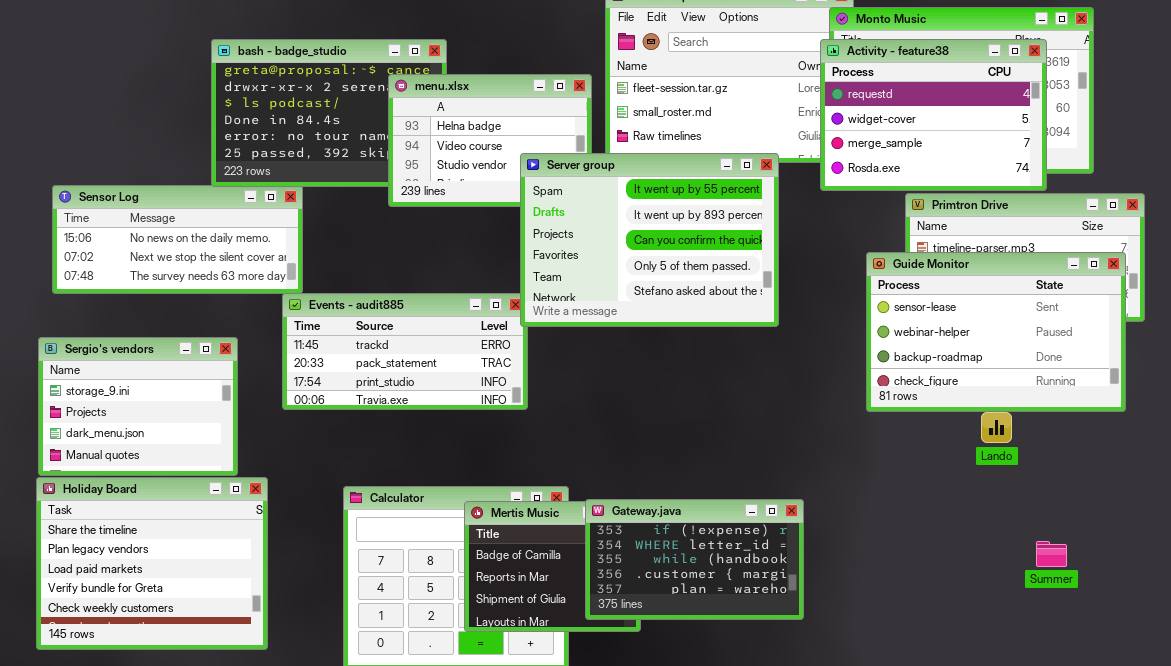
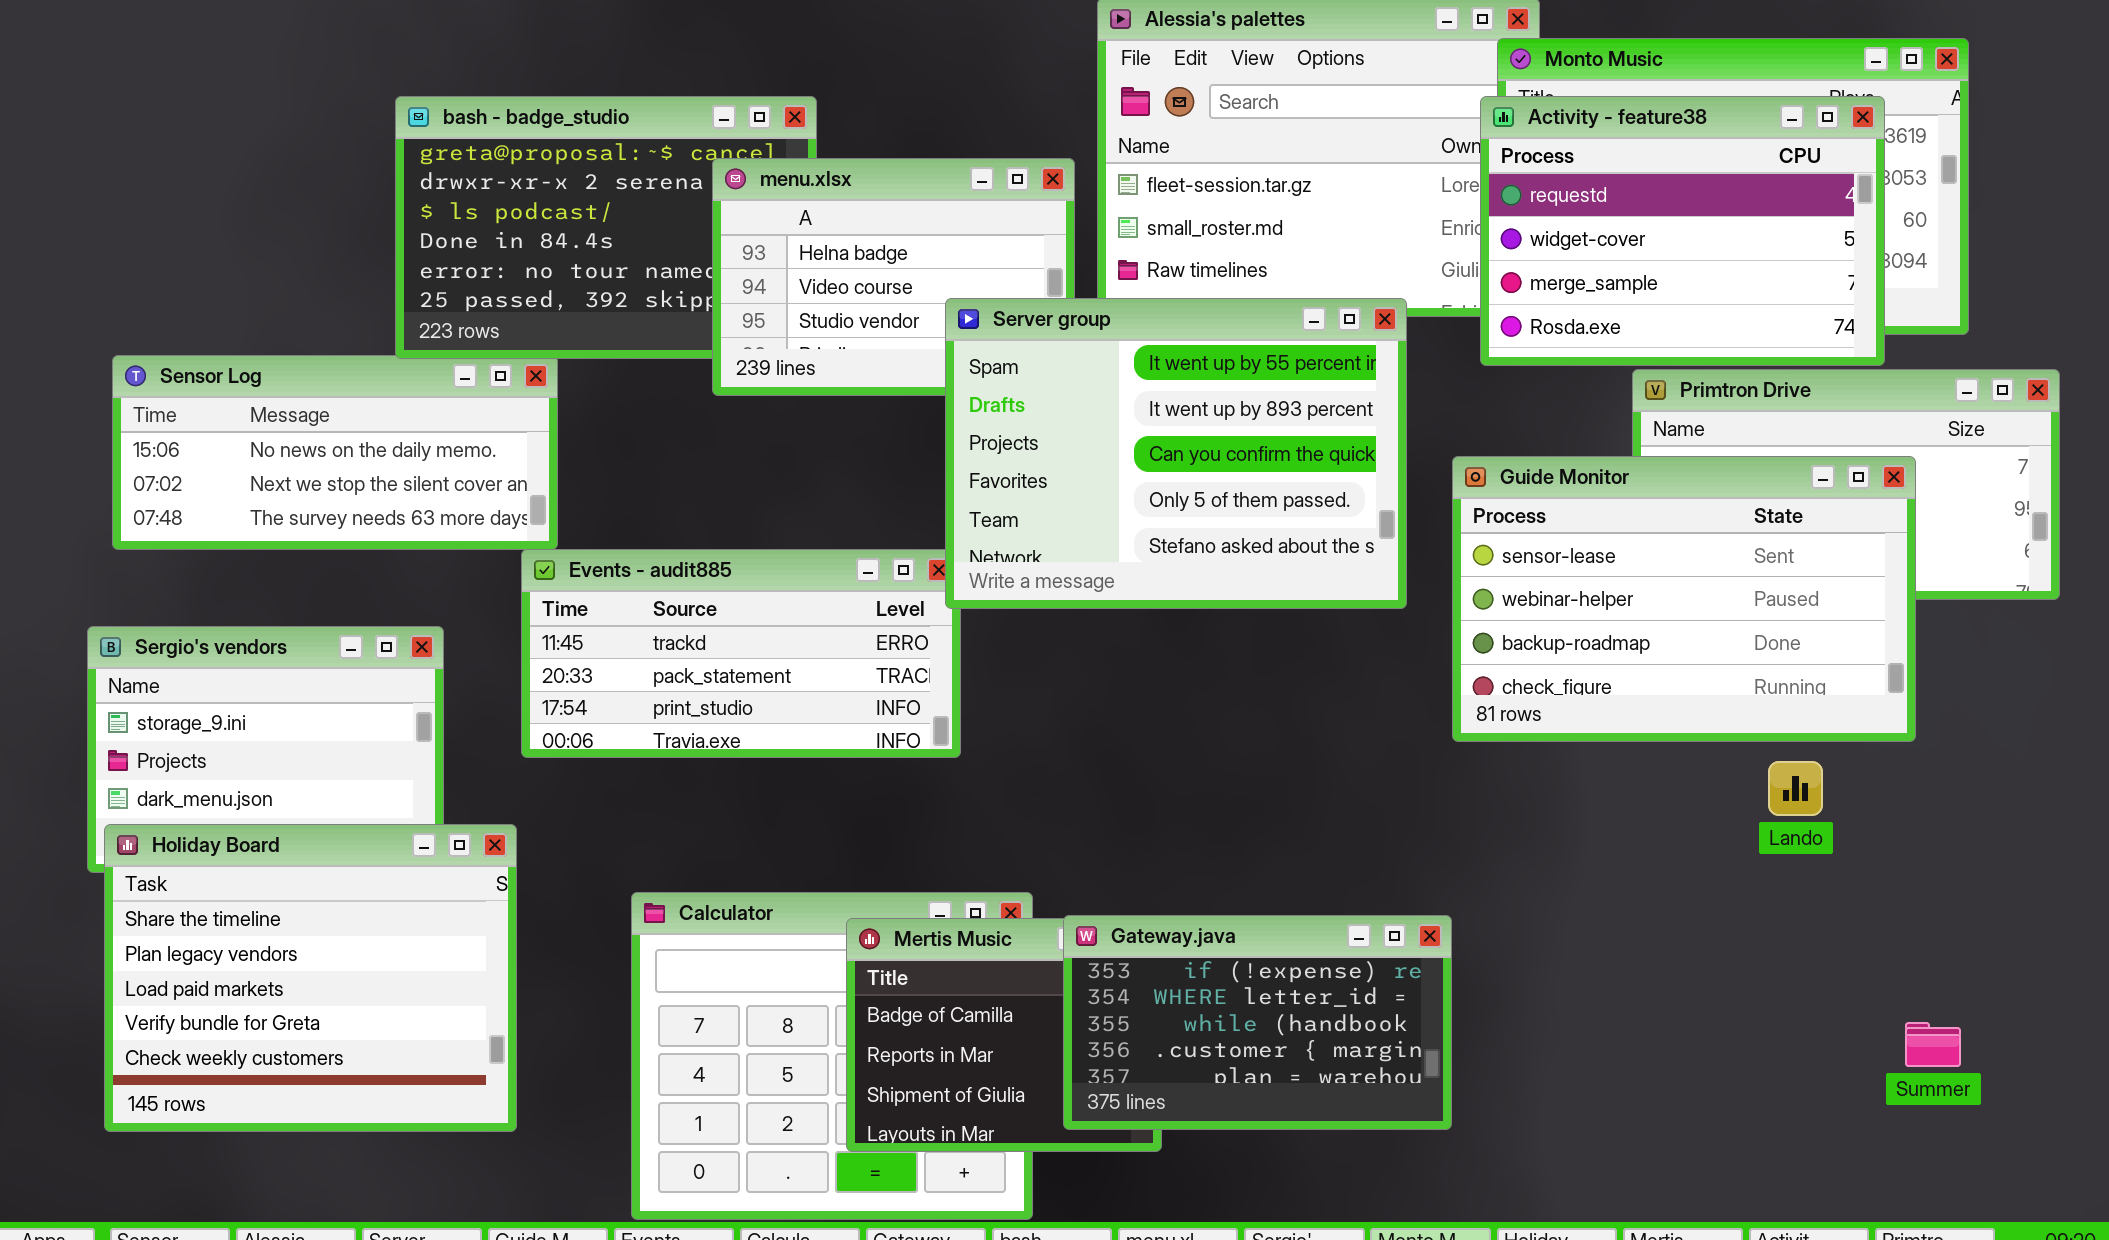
Guide Monitor: [866,252,1126,412] -> [1452,456,1916,742], moved
Holiday Board: [36,477,268,650] -> [104,824,517,1132], moved
Summer: [1036,541,1067,567] -> [1905,1022,1961,1067], moved

